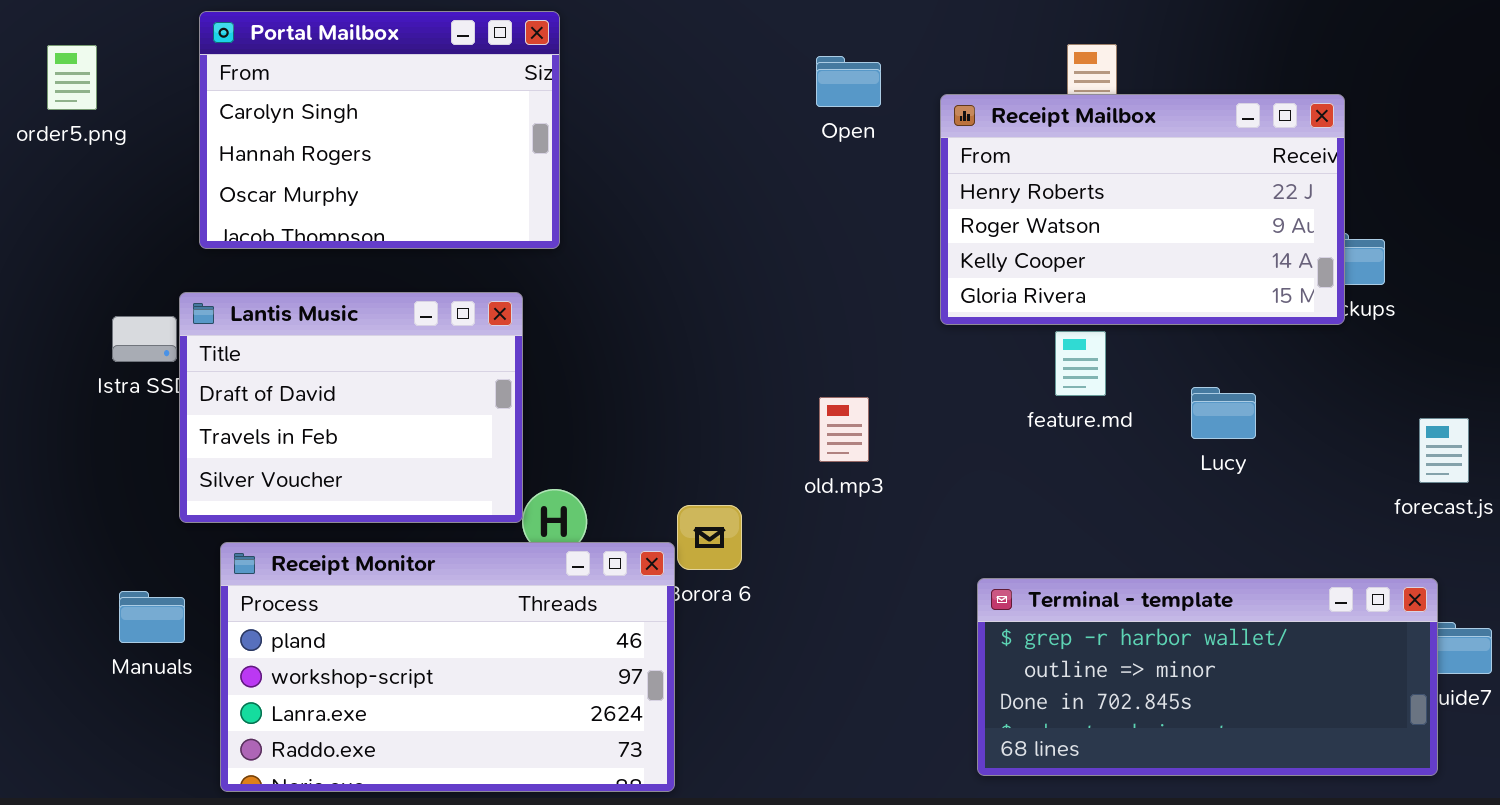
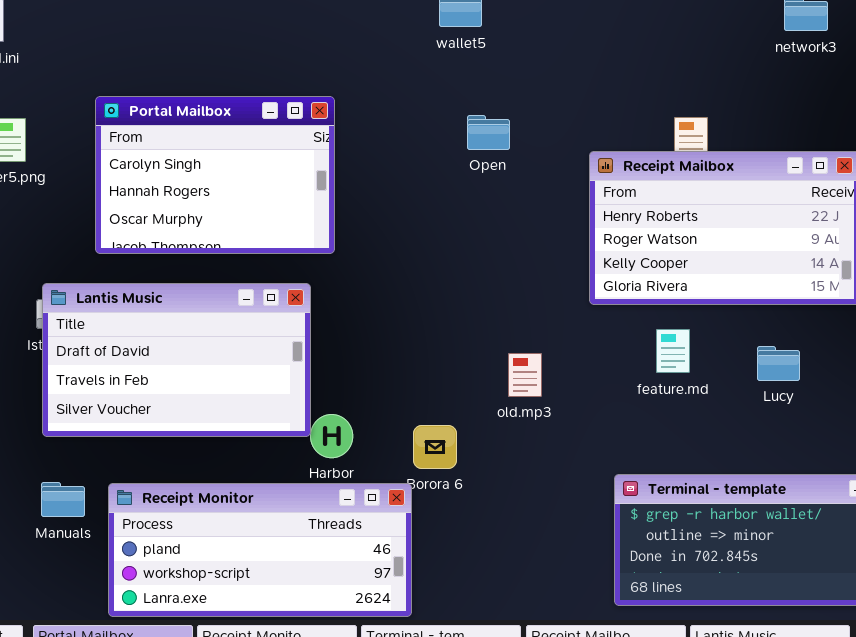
Open: [816,56,881,107] -> [467,115,510,150], moved
Lantis Music: [179,292,523,523] -> [42,283,311,437], resized
feature.md: [1055,331,1106,396] -> [656,329,690,373], moved
Receipt Monitor: [220,542,675,792] -> [108,483,412,617], resized

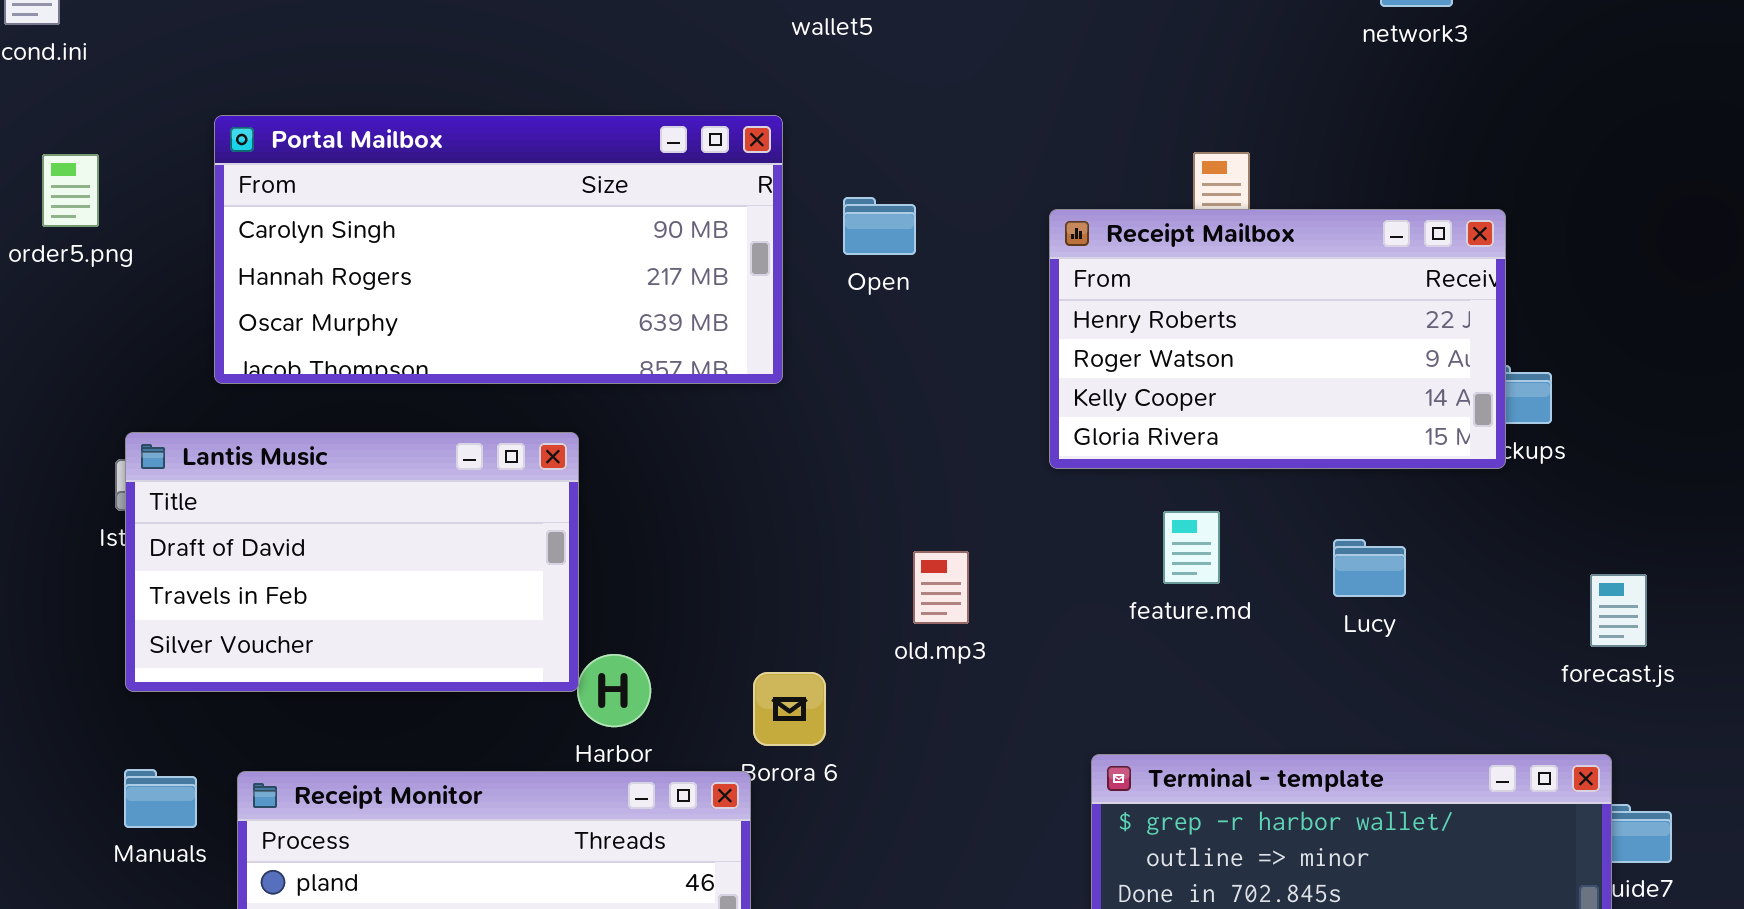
Portal Mailbox: [95,96,335,254] -> [214,115,783,384], resized
Open: [467,115,510,150] -> [843,197,916,255], moved

